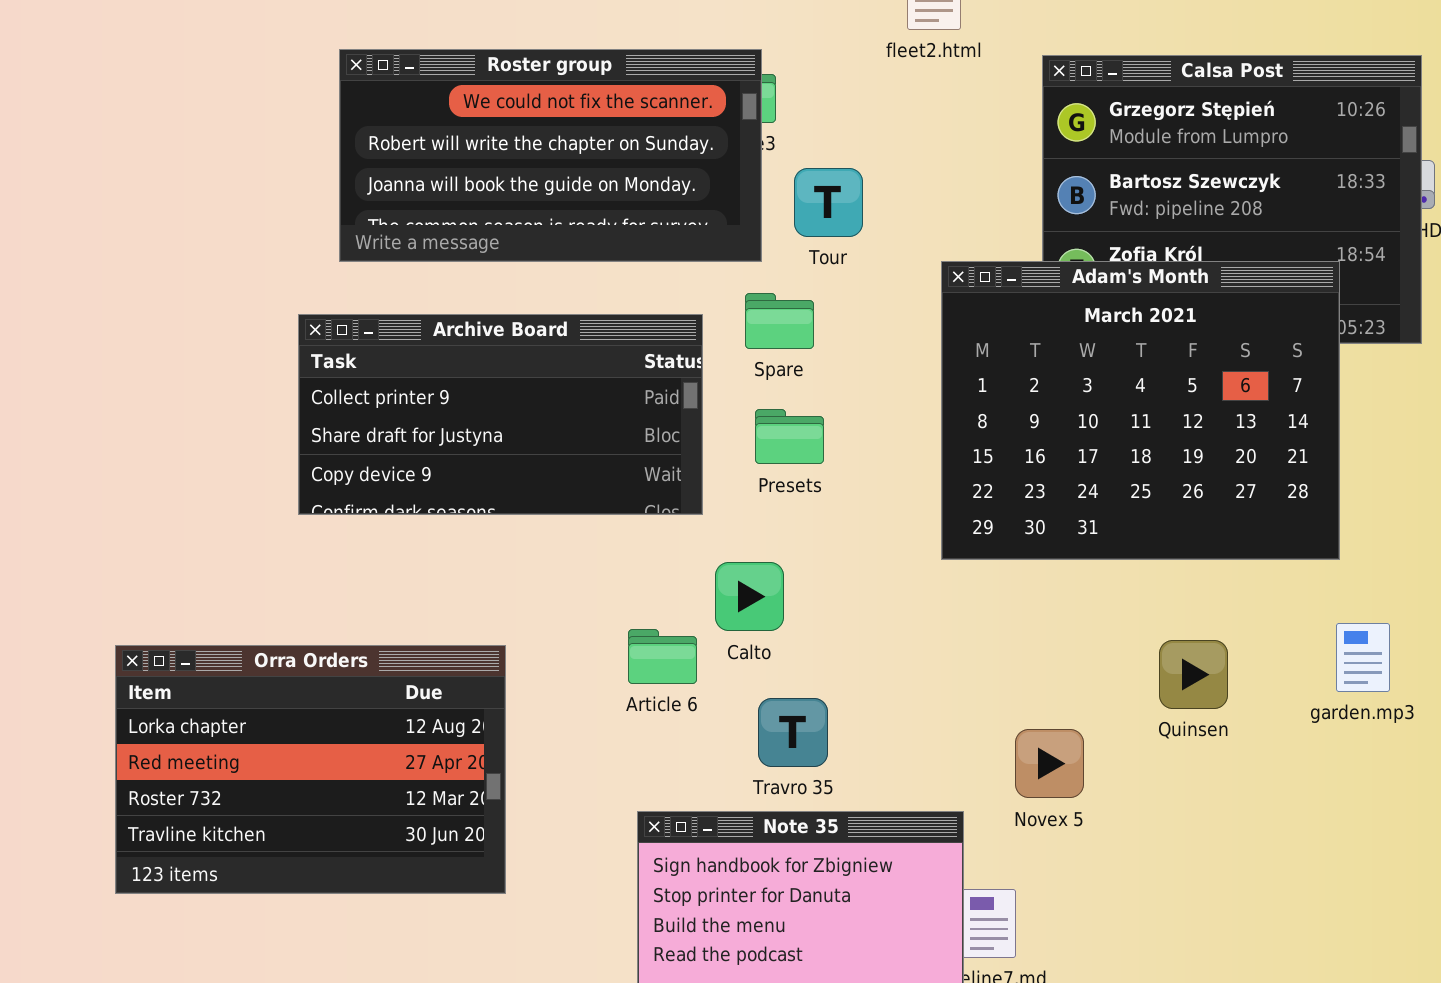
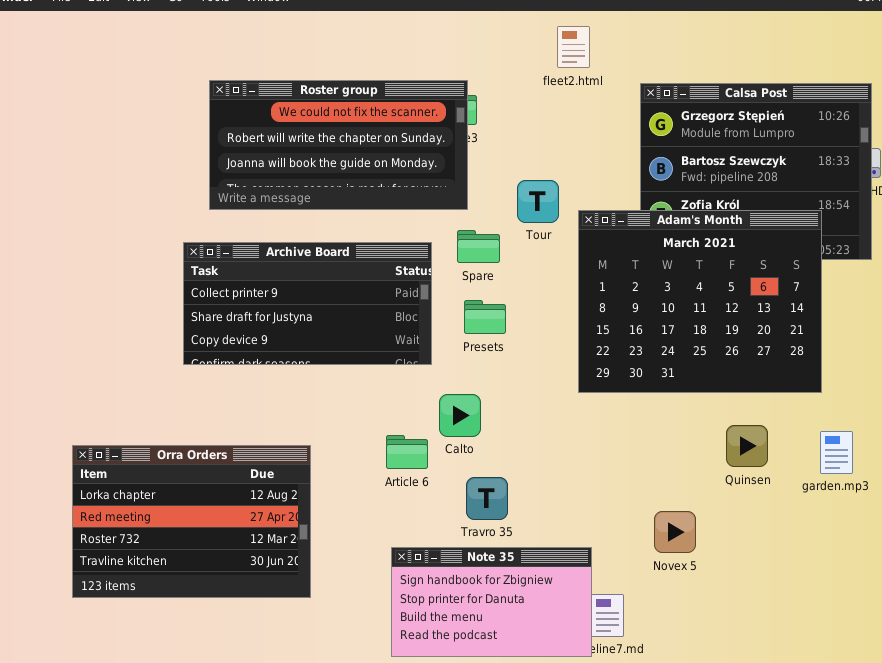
Tour: [794,168,863,237] -> [517,180,559,223], moved
Quinsen: [1159,640,1228,709] -> [726,425,768,467], moved
Novex 5: [1015,729,1084,798] -> [654,511,696,553], moved

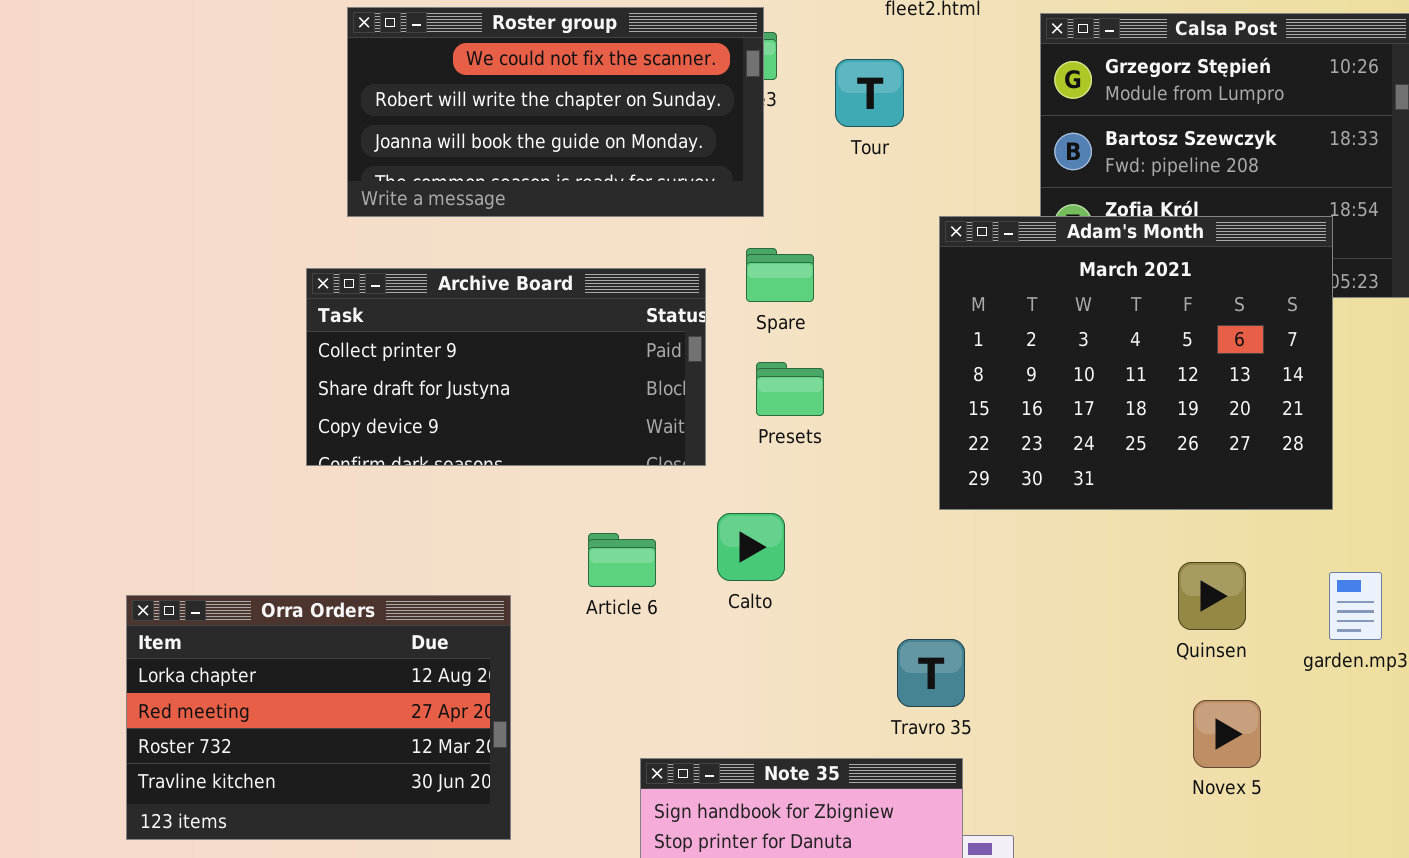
Tour: [517,180,559,223] -> [835,59,904,127], moved
Article 6: [386,435,428,469] -> [588,533,656,587], moved
Travro 35: [466,477,508,520] -> [897,639,965,707], moved
Novex 5: [654,511,696,553] -> [1193,700,1261,768], moved

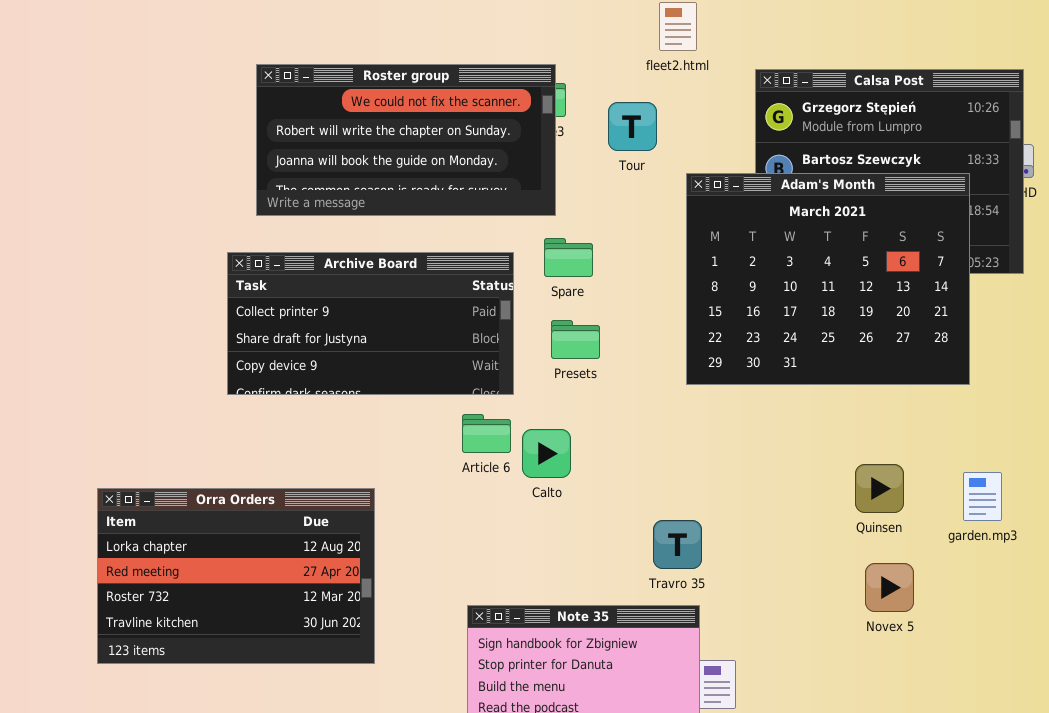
Adam's Month: [939,216,1333,510] -> [686,173,970,385], moved
Article 6: [588,533,656,587] -> [462,414,511,453], moved

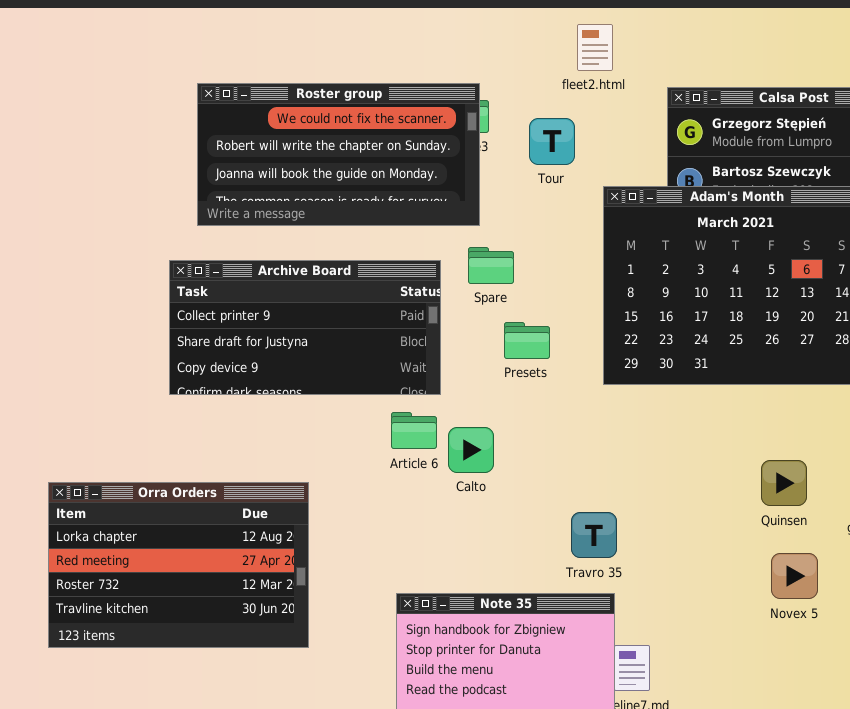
Presets: [551,320,600,359] -> [504,322,550,359], moved

